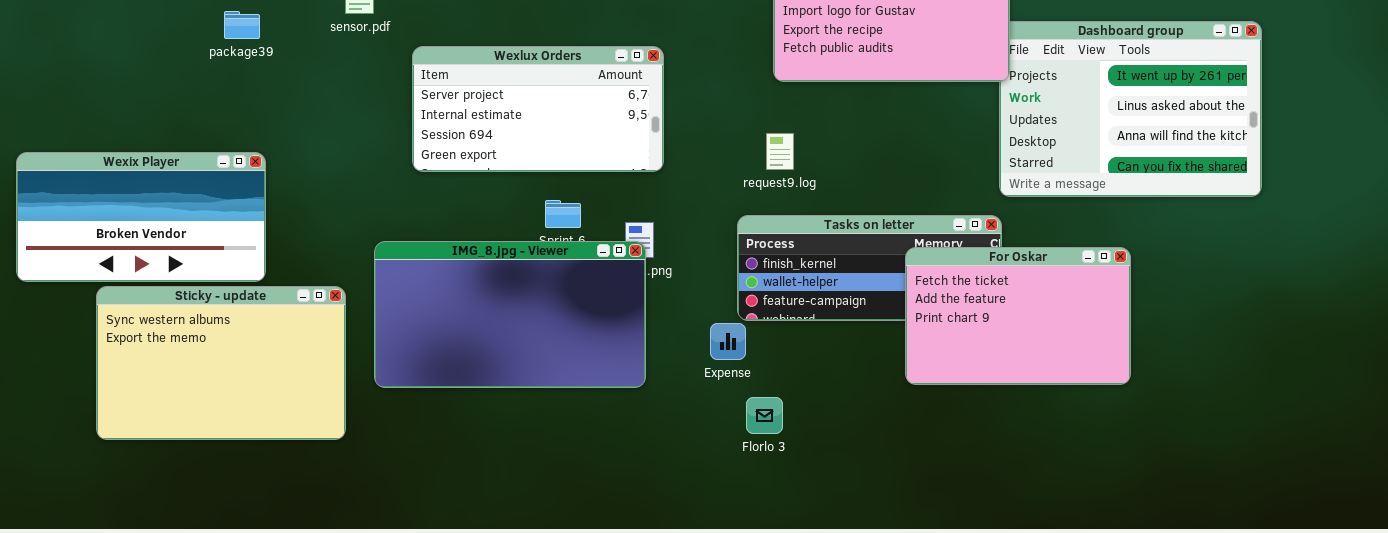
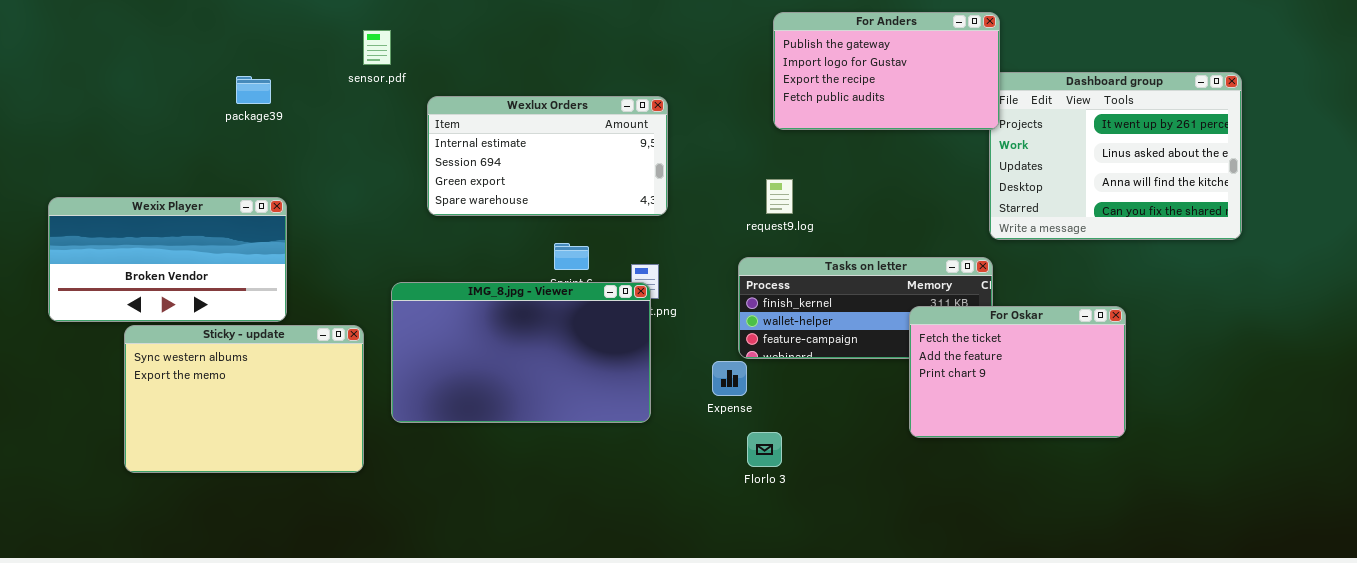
package39: [224,11,260,39] -> [236,76,271,104], moved
Wexlux Orders: [412,46,664,172] -> [427,96,668,216], scrolled down 1 row
For Oskar: [905,247,1131,385] -> [909,306,1126,438], moved

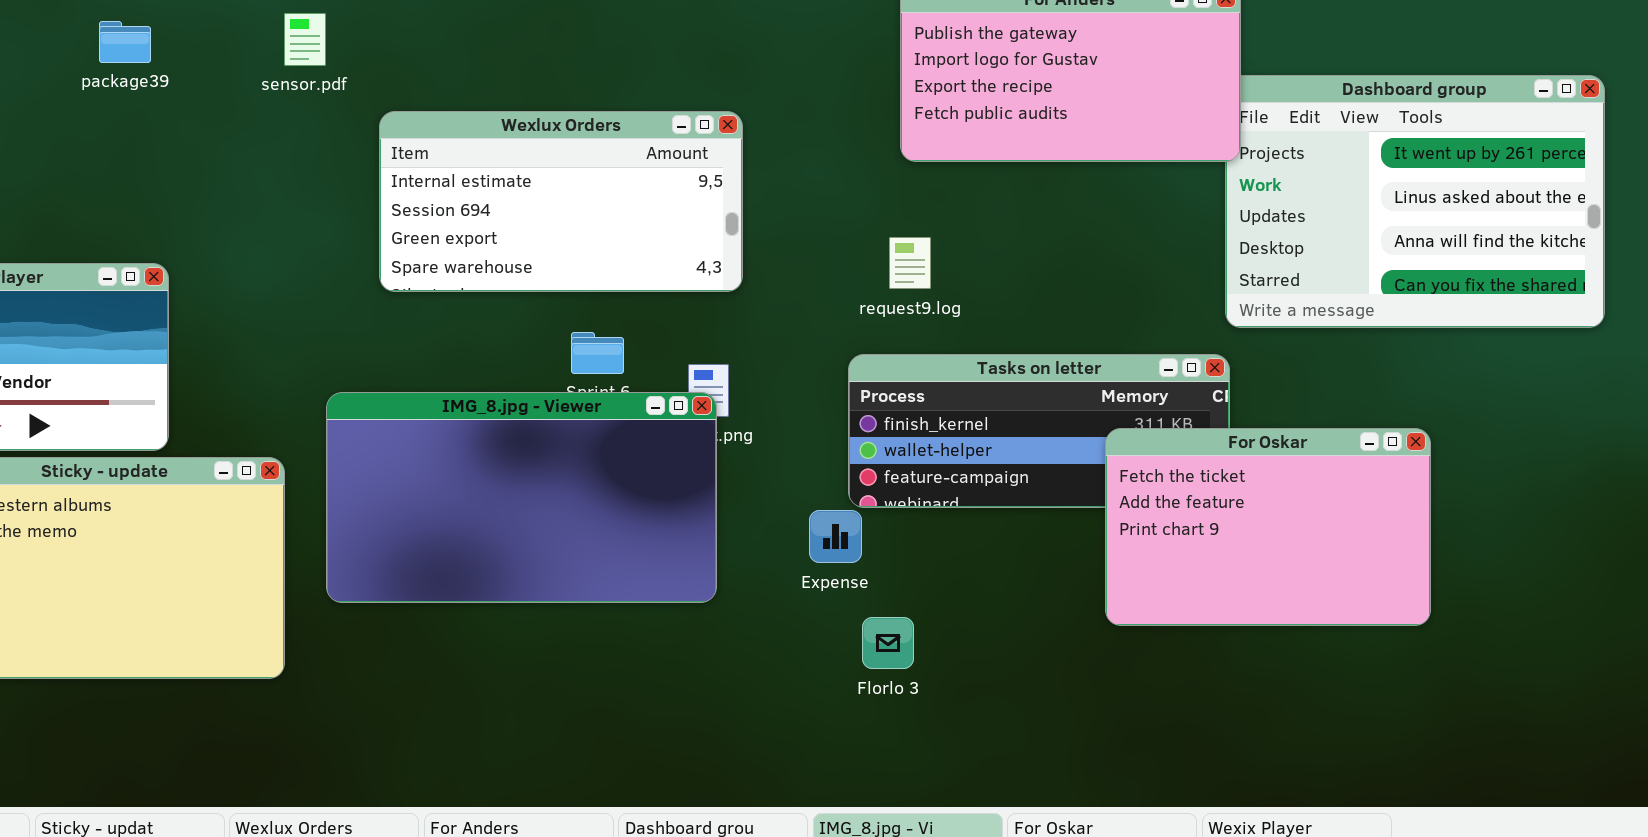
package39: [236,76,271,104] -> [99,21,151,63], moved

